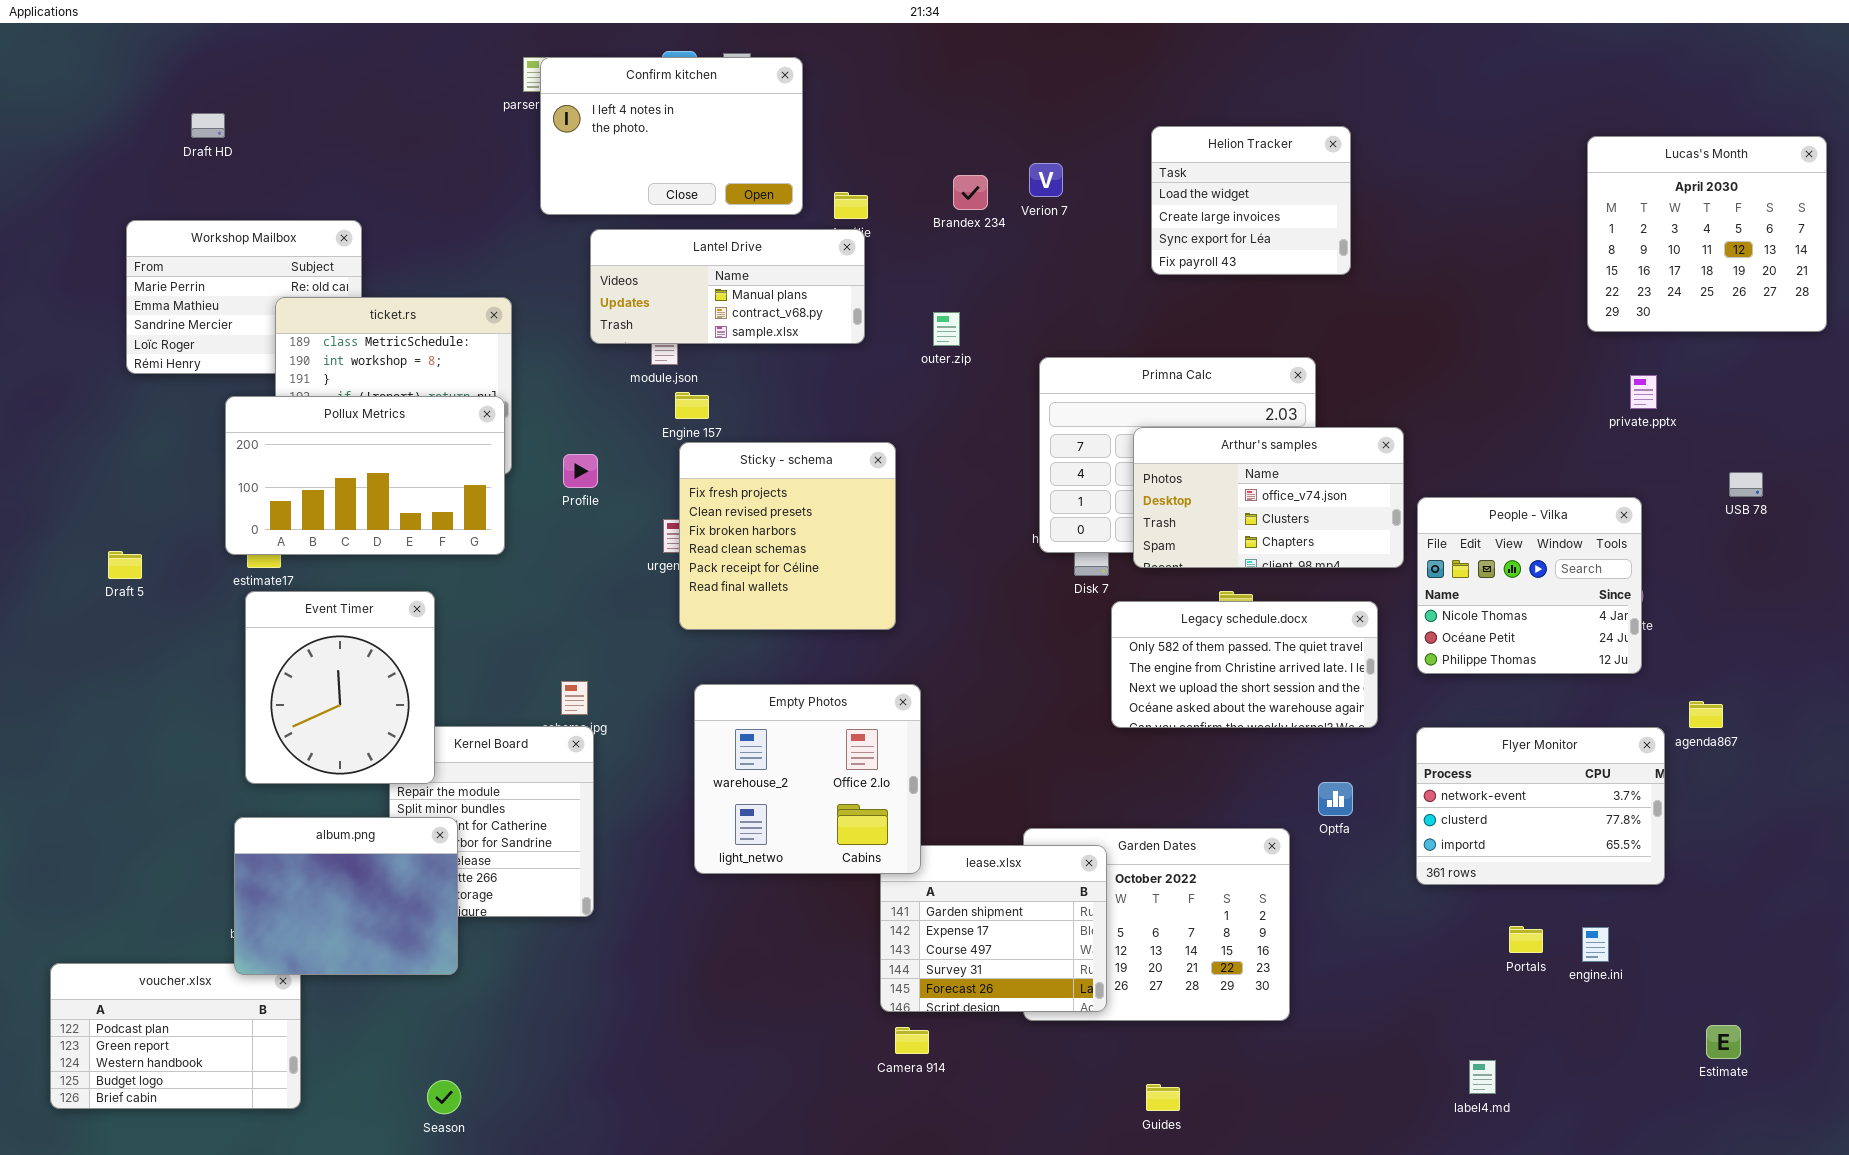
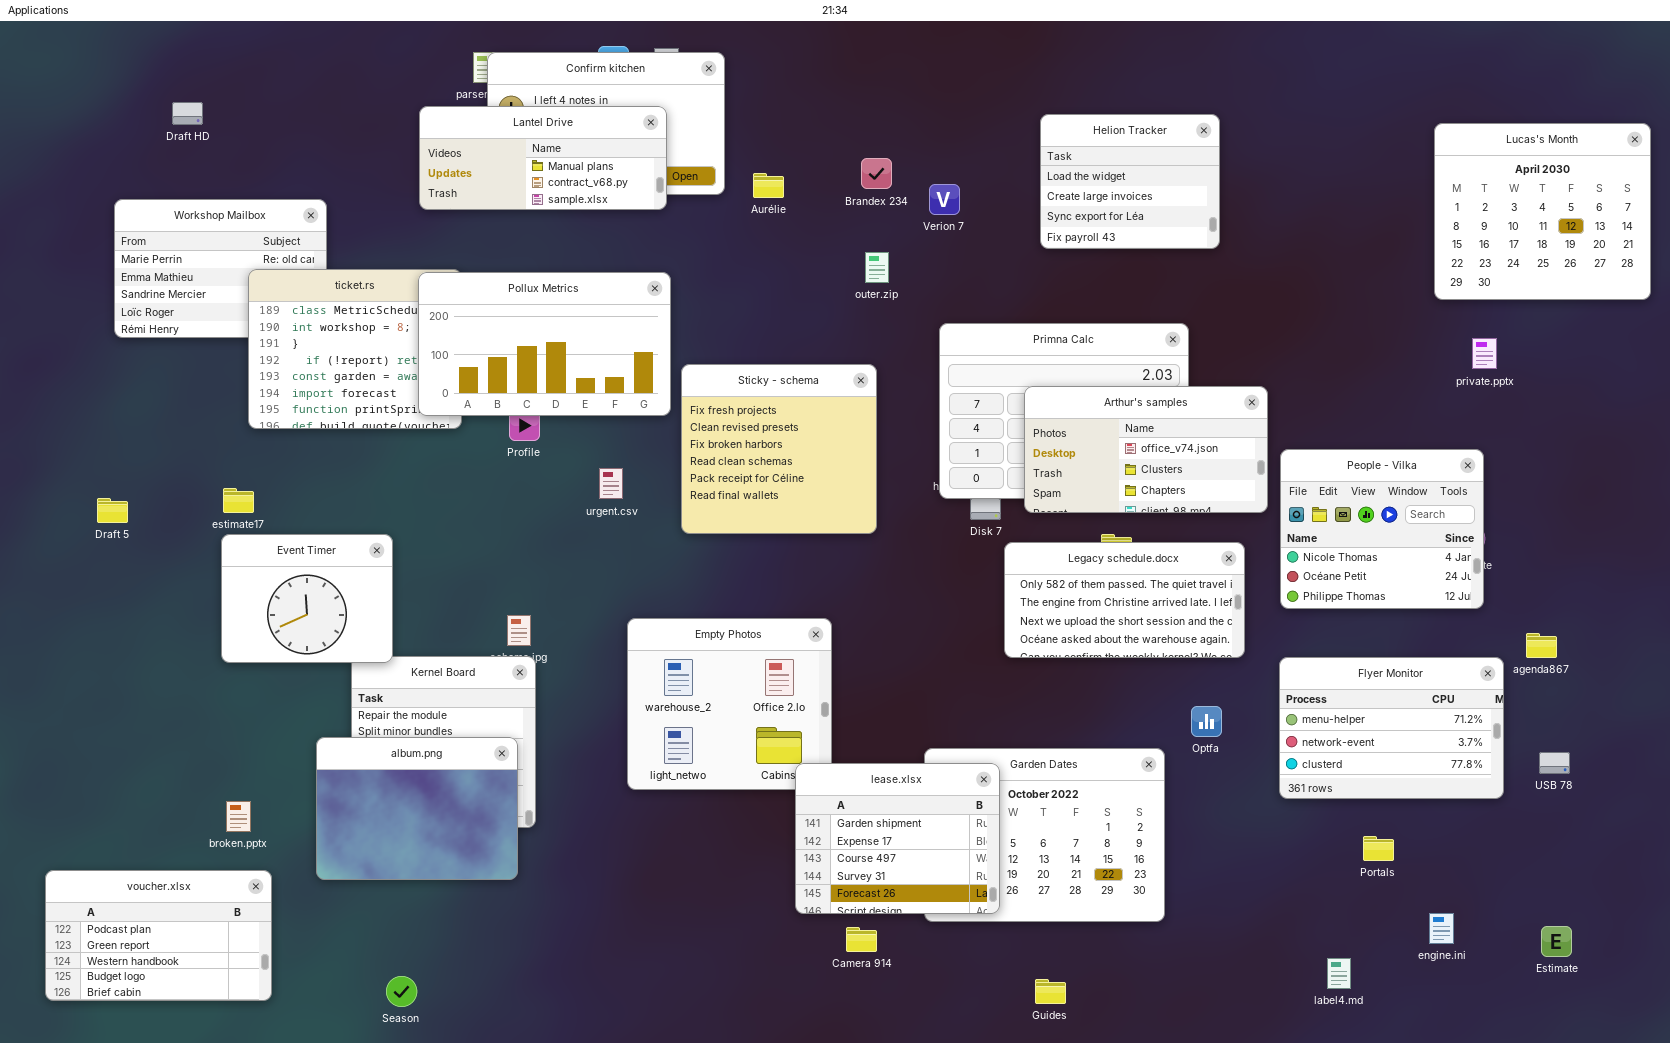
Verion 7: [1029,163,1063,197] -> [929,184,960,215], moved
Lantel Drive: [590,229,865,344] -> [419,106,667,210], moved
outer.zip: [933,312,960,346] -> [865,252,889,283], moved
Pollux Metrics: [225,396,505,555] -> [418,272,671,416], moved
Sticky - schema: [679,442,896,630] -> [681,364,877,534], moved
USB 78: [1729,472,1763,497] -> [1539,752,1570,774], moved
Event Timer: [245,591,435,784] -> [221,534,393,663], resized
Flyer Monitor: [1416,727,1665,885] -> [1279,657,1504,799], scrolled up 1 row
album.png: [234,817,458,975] -> [316,737,518,880], moved
lease.xlsx: [880,845,1107,1012] -> [795,763,1000,914], raised
engine.ini: [1582,927,1609,962] -> [1429,913,1454,944], moved
Camera 914: [895,1027,929,1054] -> [846,927,877,952], moved

